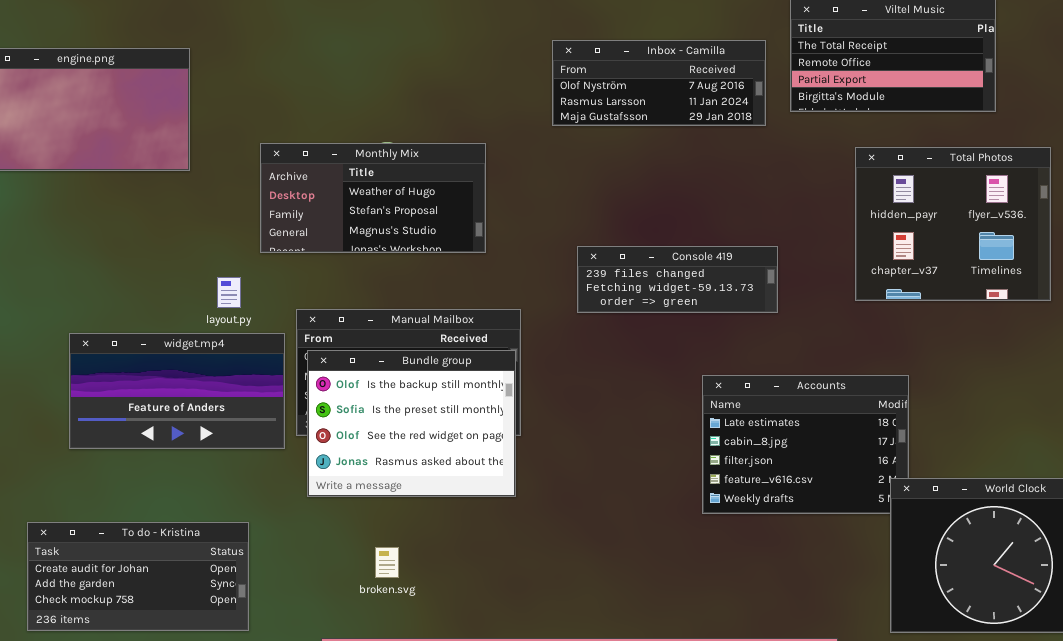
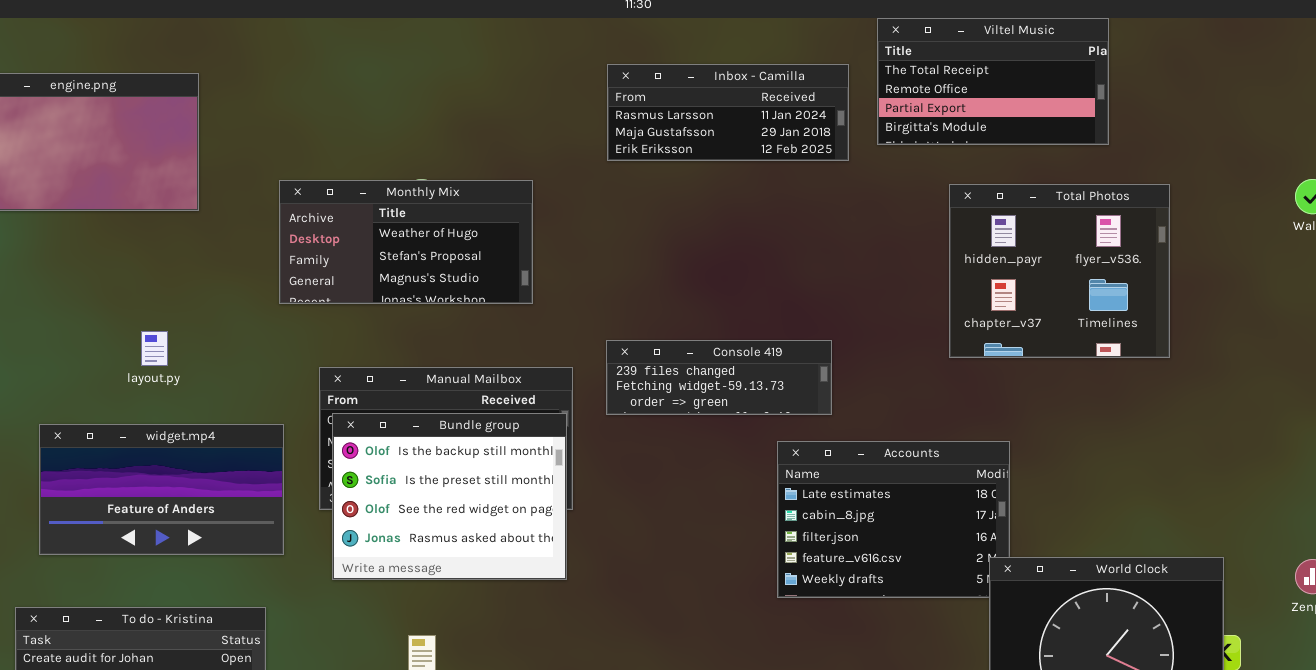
Inbox - Camilla: [552,40,766,126] -> [607,64,849,161], scrolled down 1 row
Console 419: [577,246,778,313] -> [606,340,832,415], moved
layout.py: [217,277,241,308] -> [141,331,168,366], moved
widget.mp4: [69,333,285,449] -> [39,424,284,555], moved

